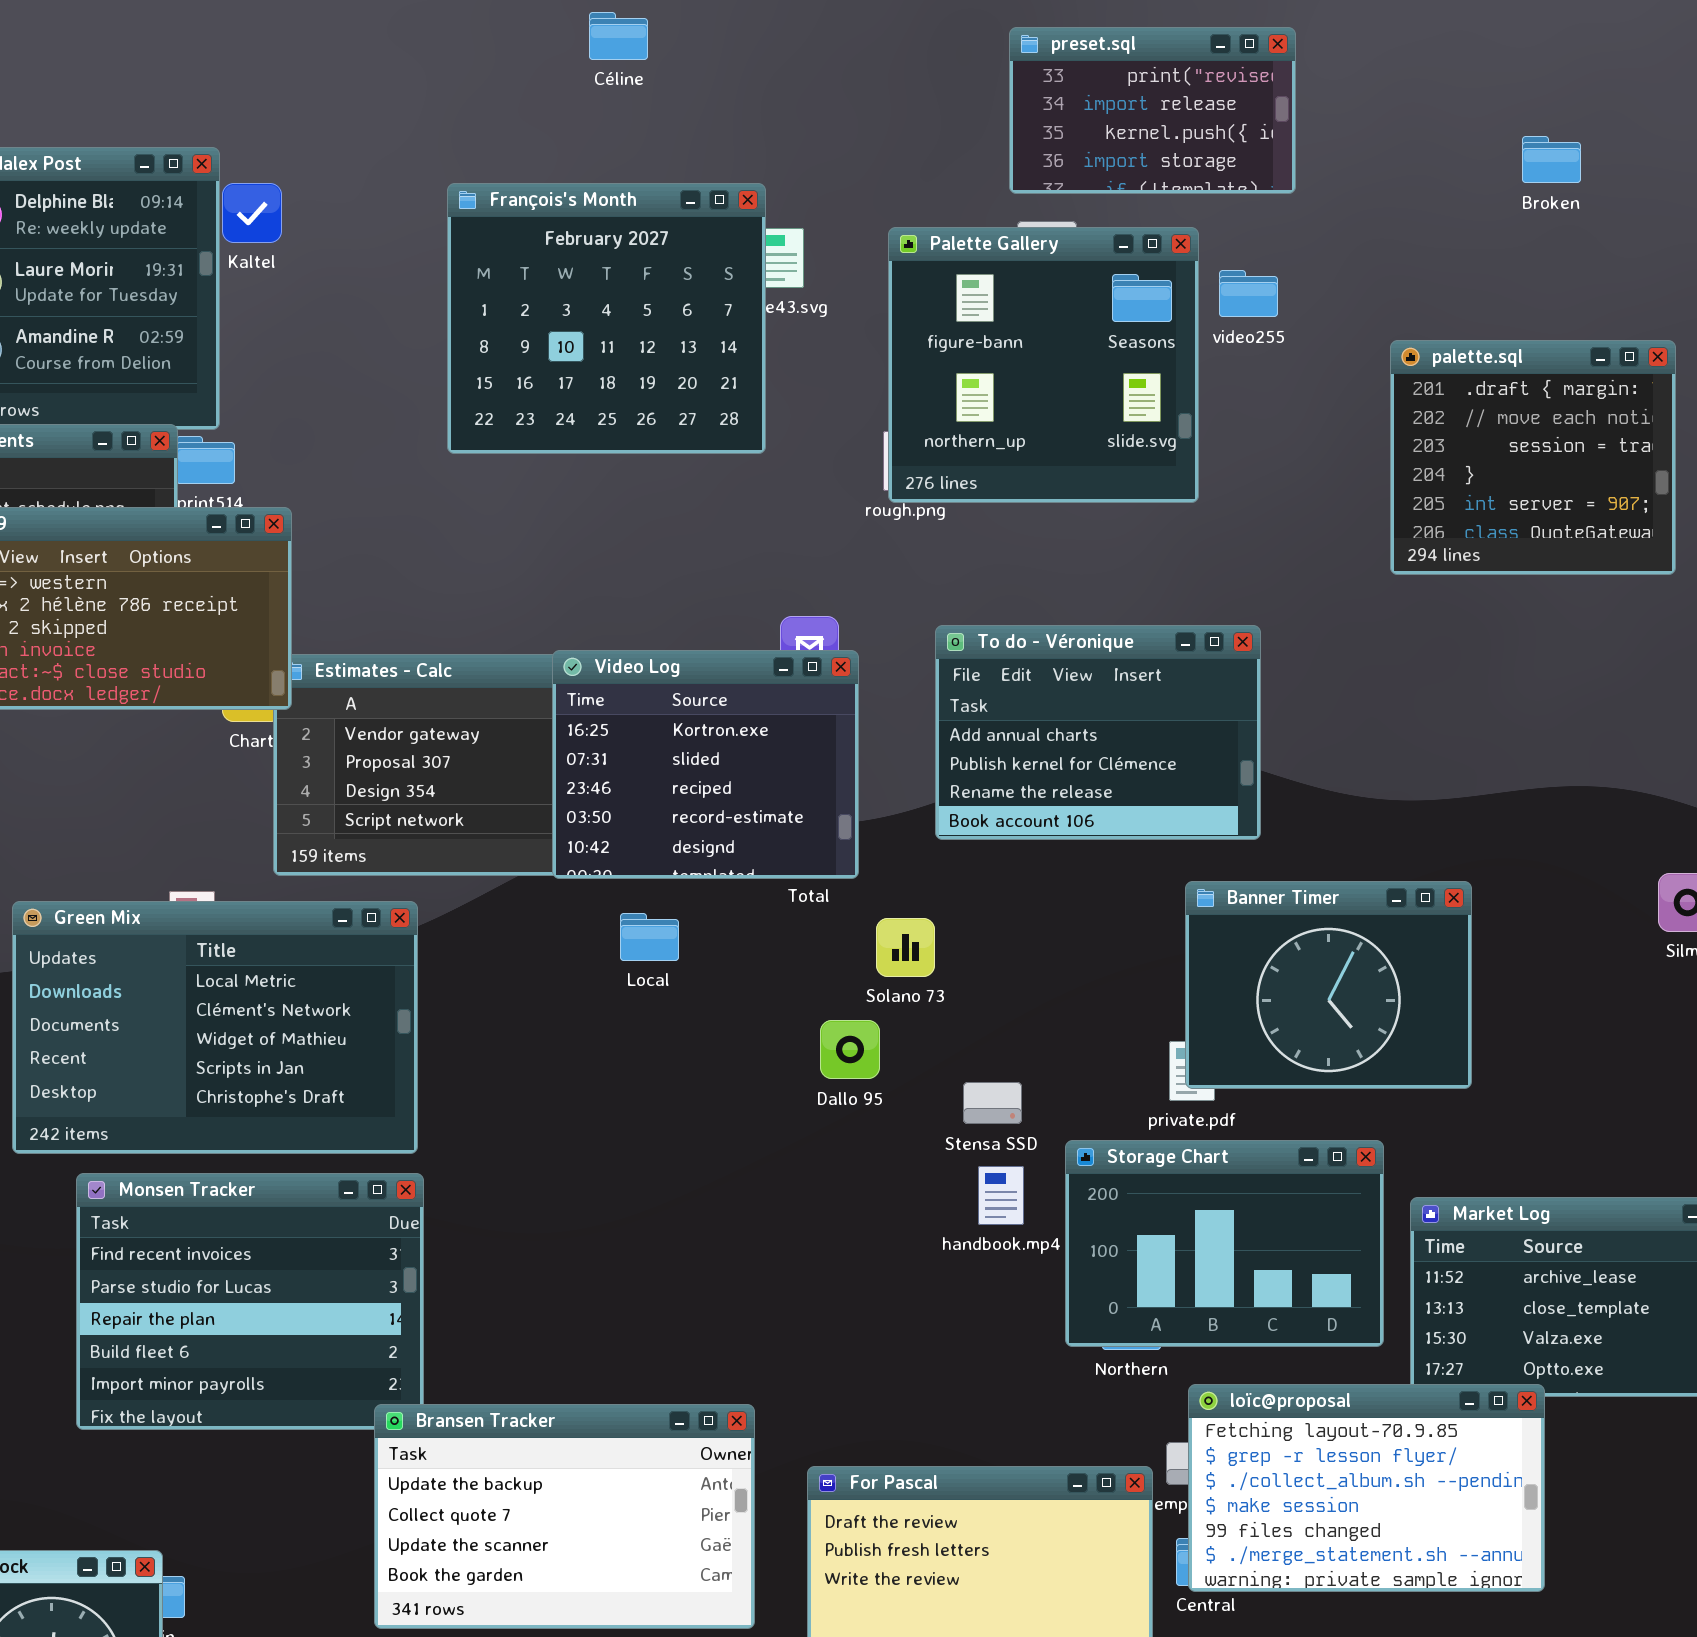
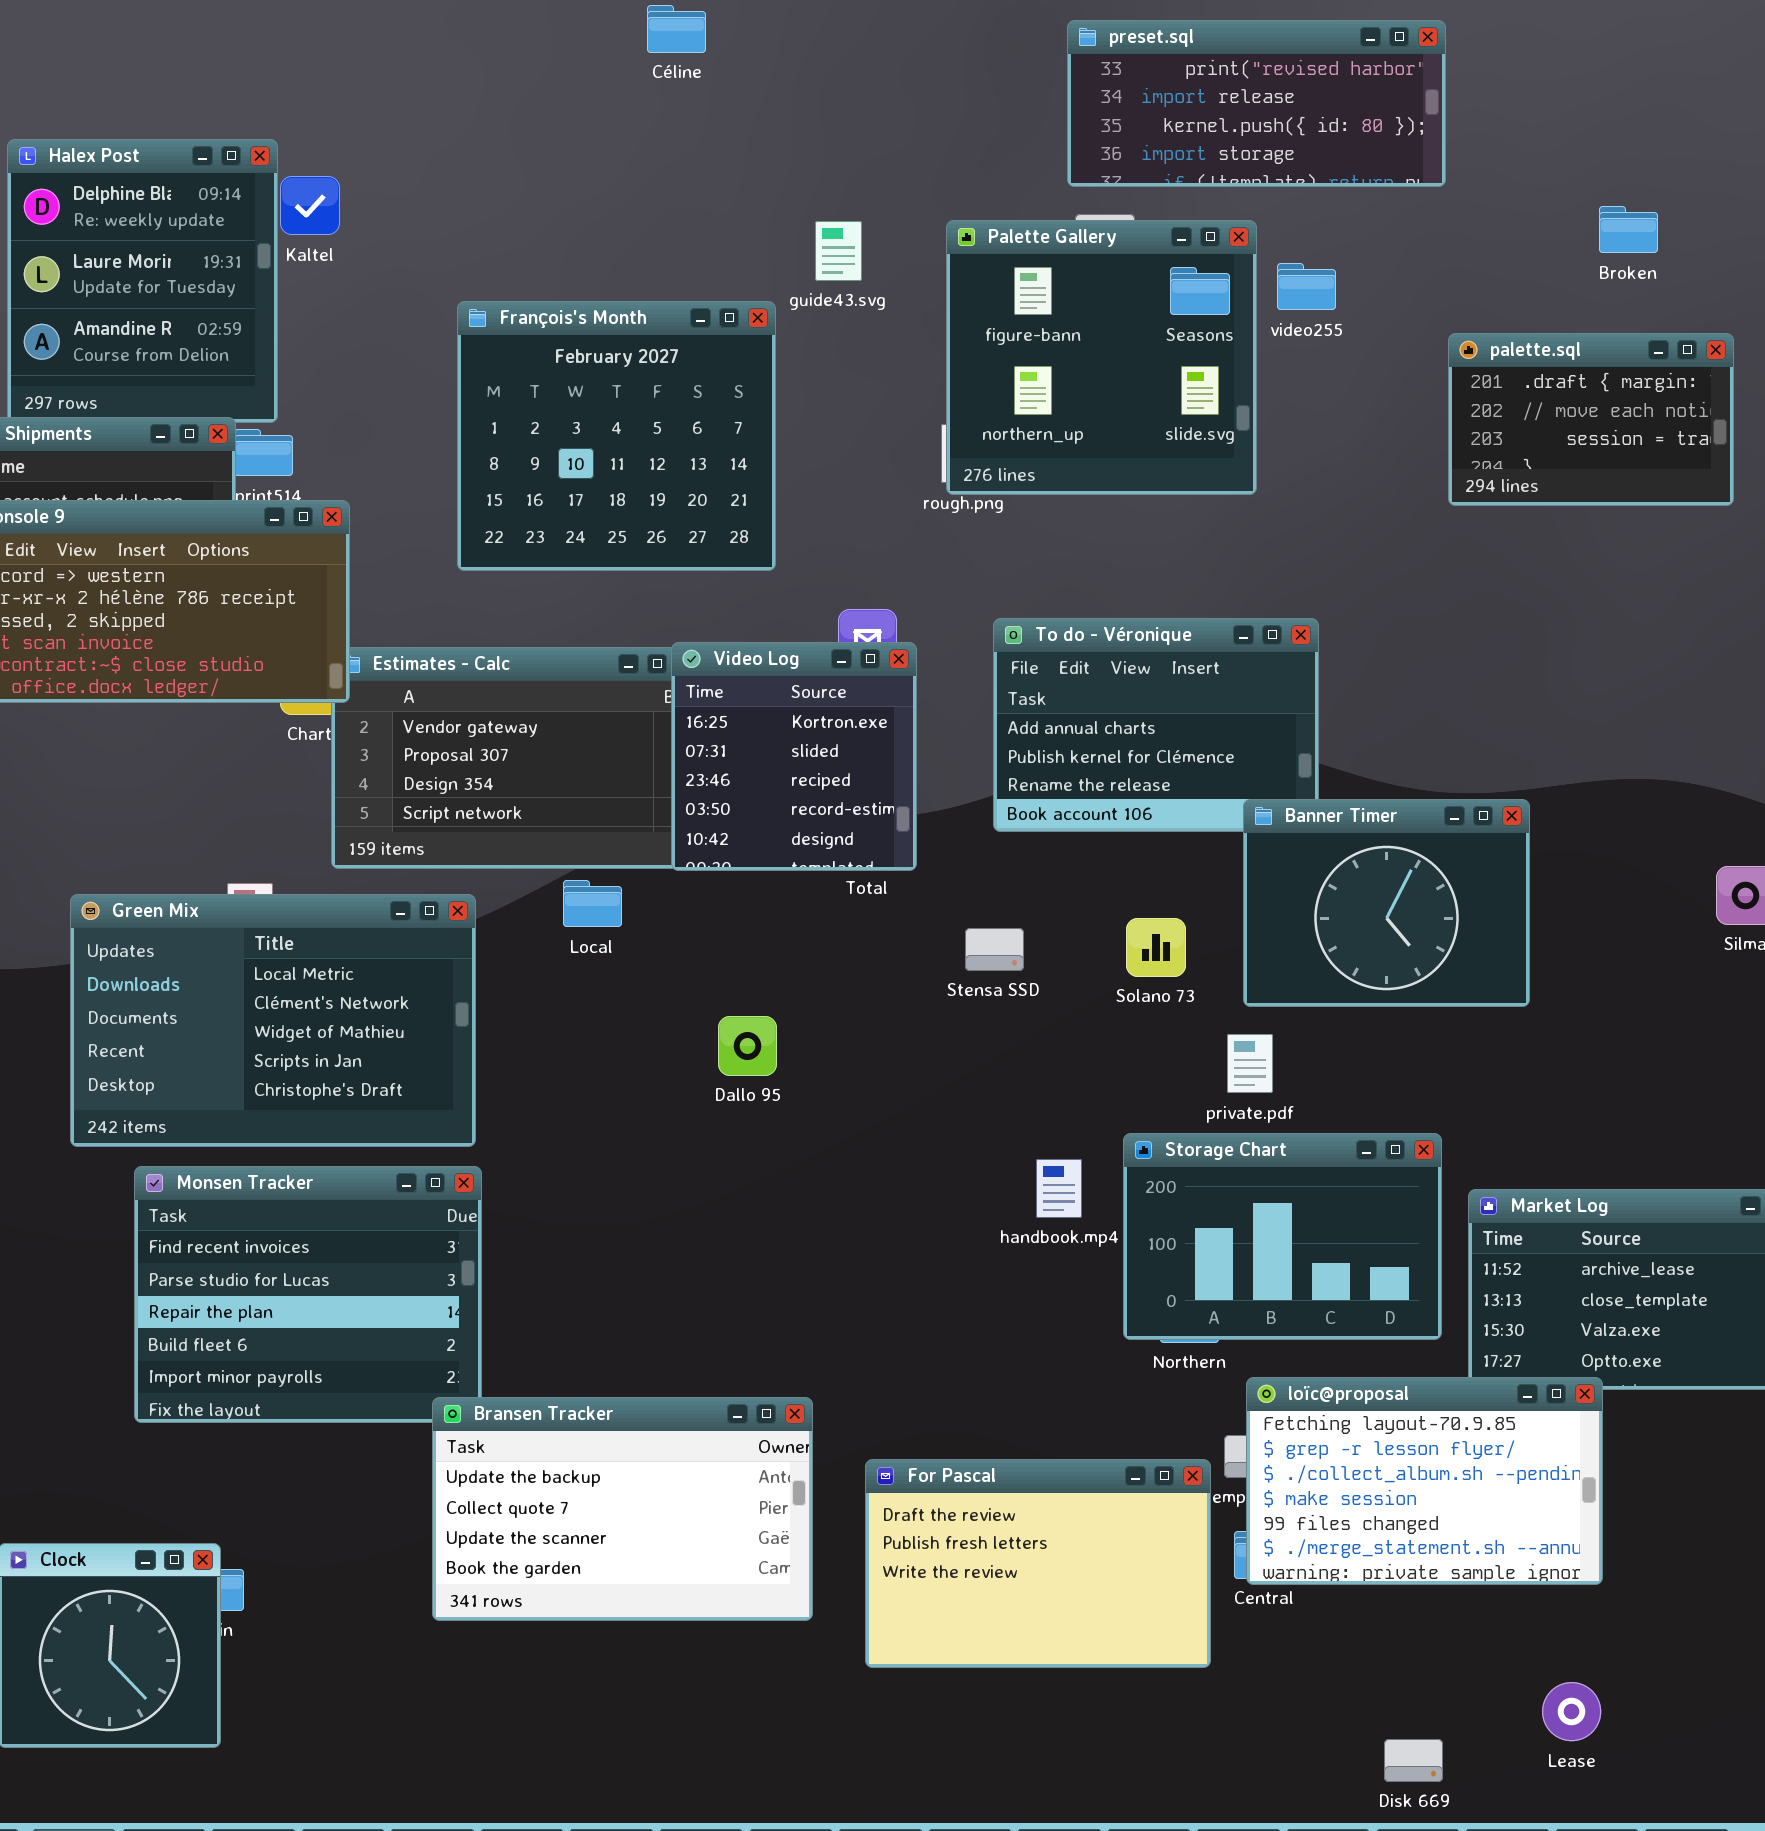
preset.sql: [1009,27,1296,194] -> [1067,20,1446,187], resized
Broken: [1522,136,1581,183] -> [1599,206,1658,253], moved
François's Month: [447,183,766,454] -> [457,301,776,571], moved
palette.sql: [1390,340,1676,575] -> [1448,333,1734,506], resized
Video Log: [552,650,859,879] -> [671,642,917,871], resized
Banner Timer: [1185,881,1472,1089] -> [1243,799,1530,1007], moved
Local: [620,913,679,961] -> [563,880,622,927], moved
Solano 73: [876,918,935,977] -> [1126,918,1186,977], moved
Dallo 95: [820,1020,880,1079] -> [718,1016,777,1076], moved
Stensa SSD: [963,1082,1022,1124] -> [965,928,1024,971], moved

